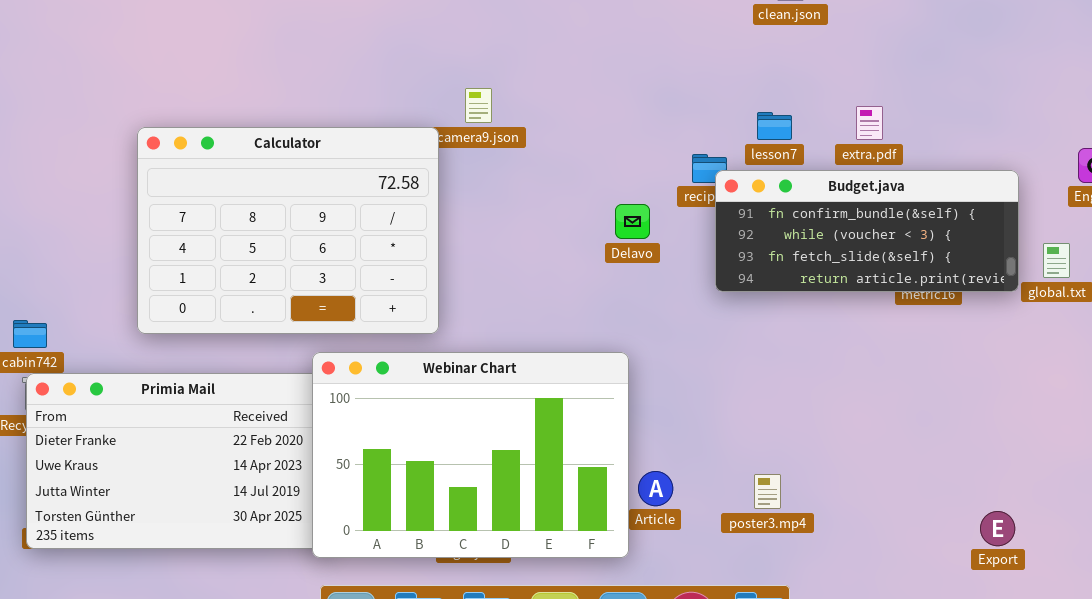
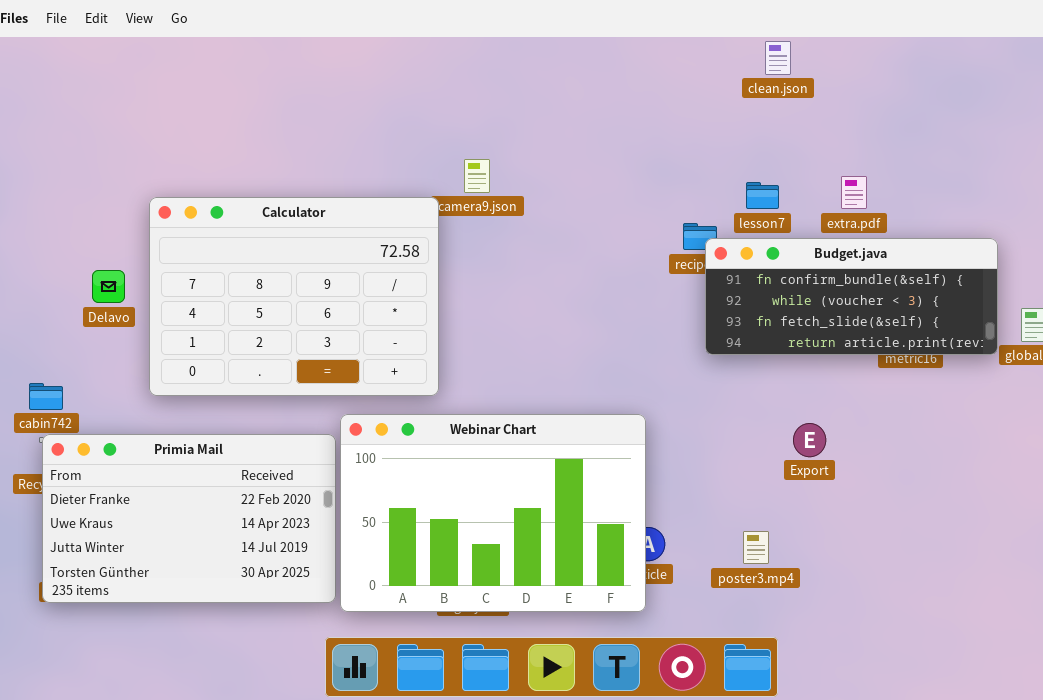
Delavo: [615,204,650,239] -> [92,270,125,303], moved
Webinar Chart: [312,352,629,558] -> [340,414,646,612], moved
Export: [980,511,1015,546] -> [793,423,826,457], moved

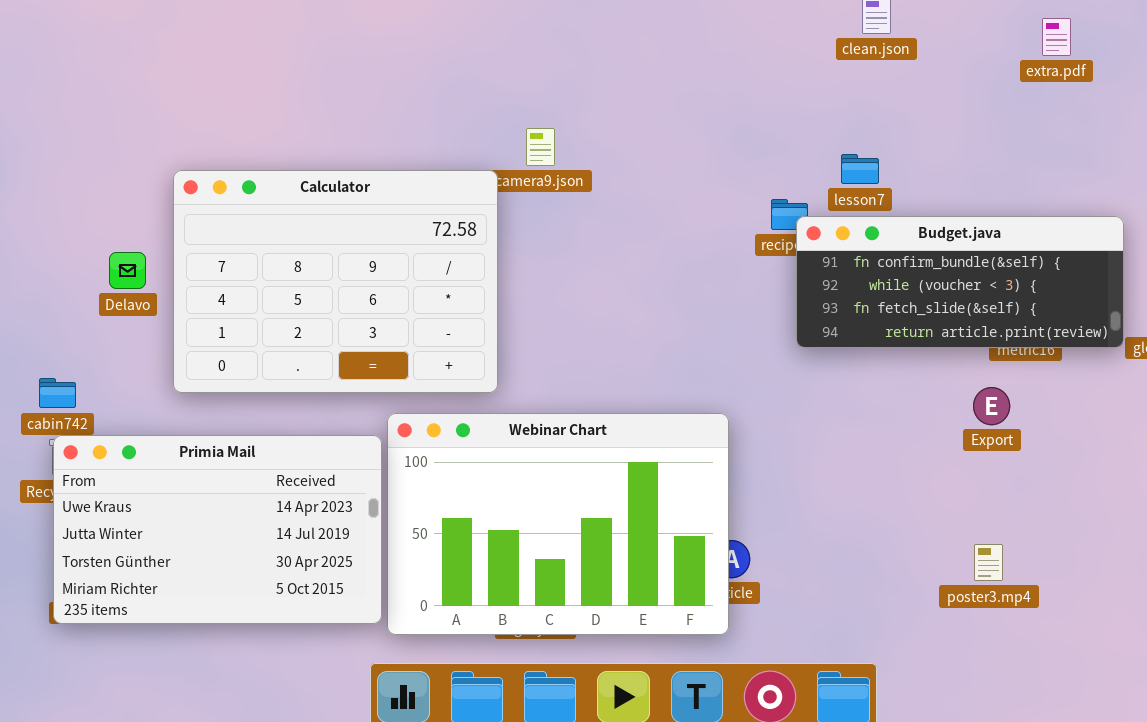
extra.pdf: [841,176,867,209] -> [1042,18,1071,56], moved
Export: [793,423,826,457] -> [973,387,1010,425], moved
Primia Mail: [42,434,336,603] -> [53,435,382,624], scrolled down 1 row
poster3.mp4: [743,531,769,564] -> [974,544,1003,581], moved

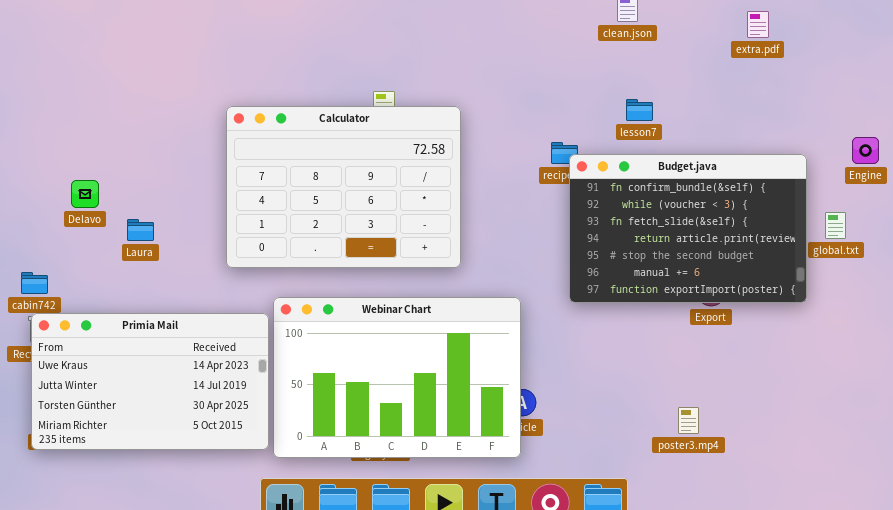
lesson7: [841,154,879,184] -> [626,99,653,121], moved
Calculator: [173,170,498,393] -> [226,106,461,268], moved
Budget.java: [796,216,1124,348] -> [569,154,807,303], resized
poster3.mp4: [974,544,1003,581] -> [678,407,699,434], moved

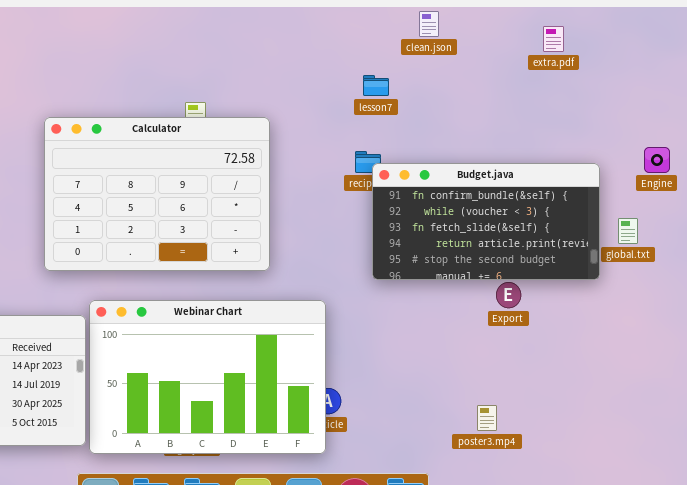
lesson7: [626,99,653,121] -> [363,75,389,96], moved
Budget.java: [569,154,807,303] -> [372,163,600,280], resized

